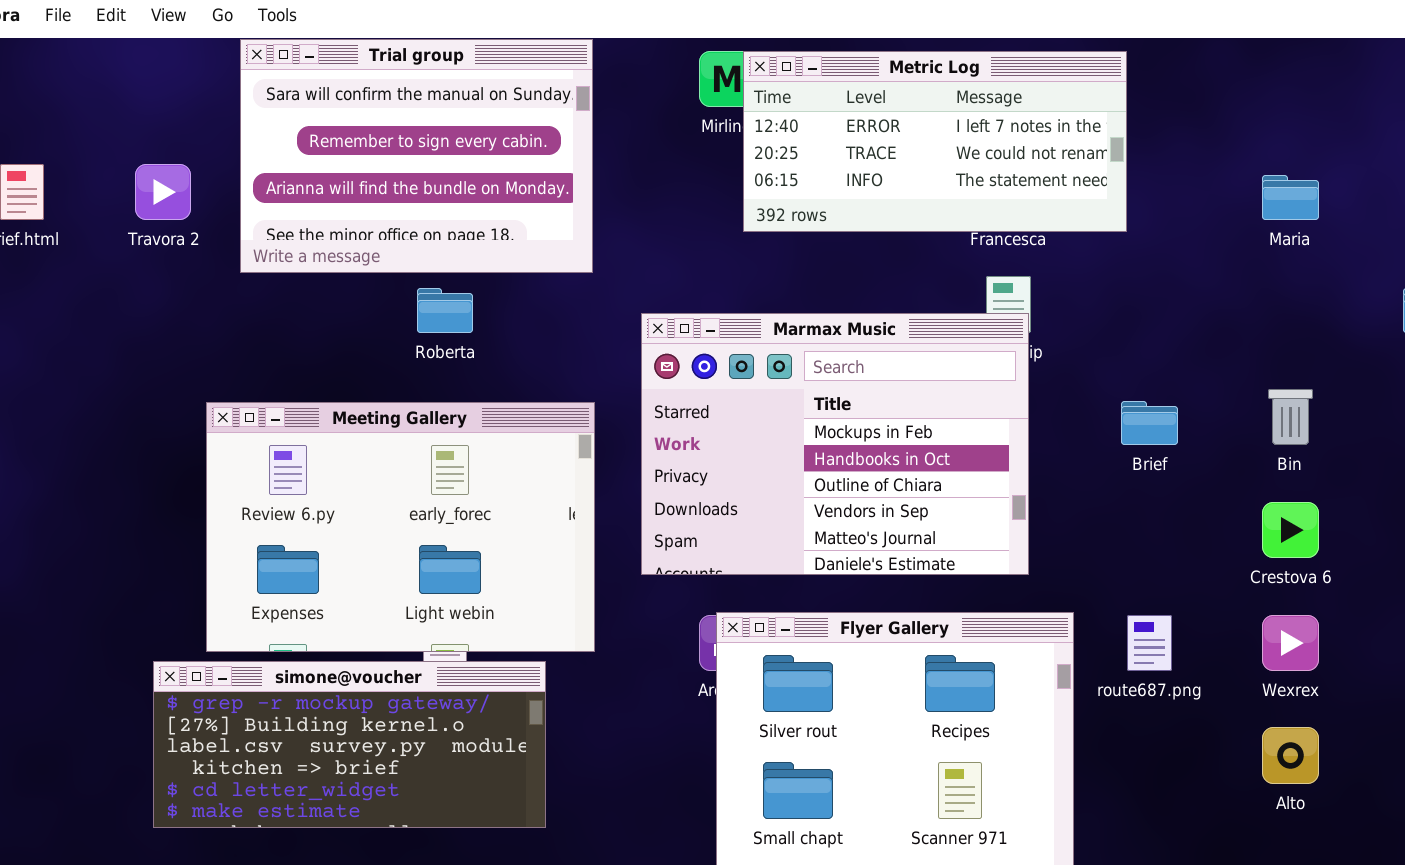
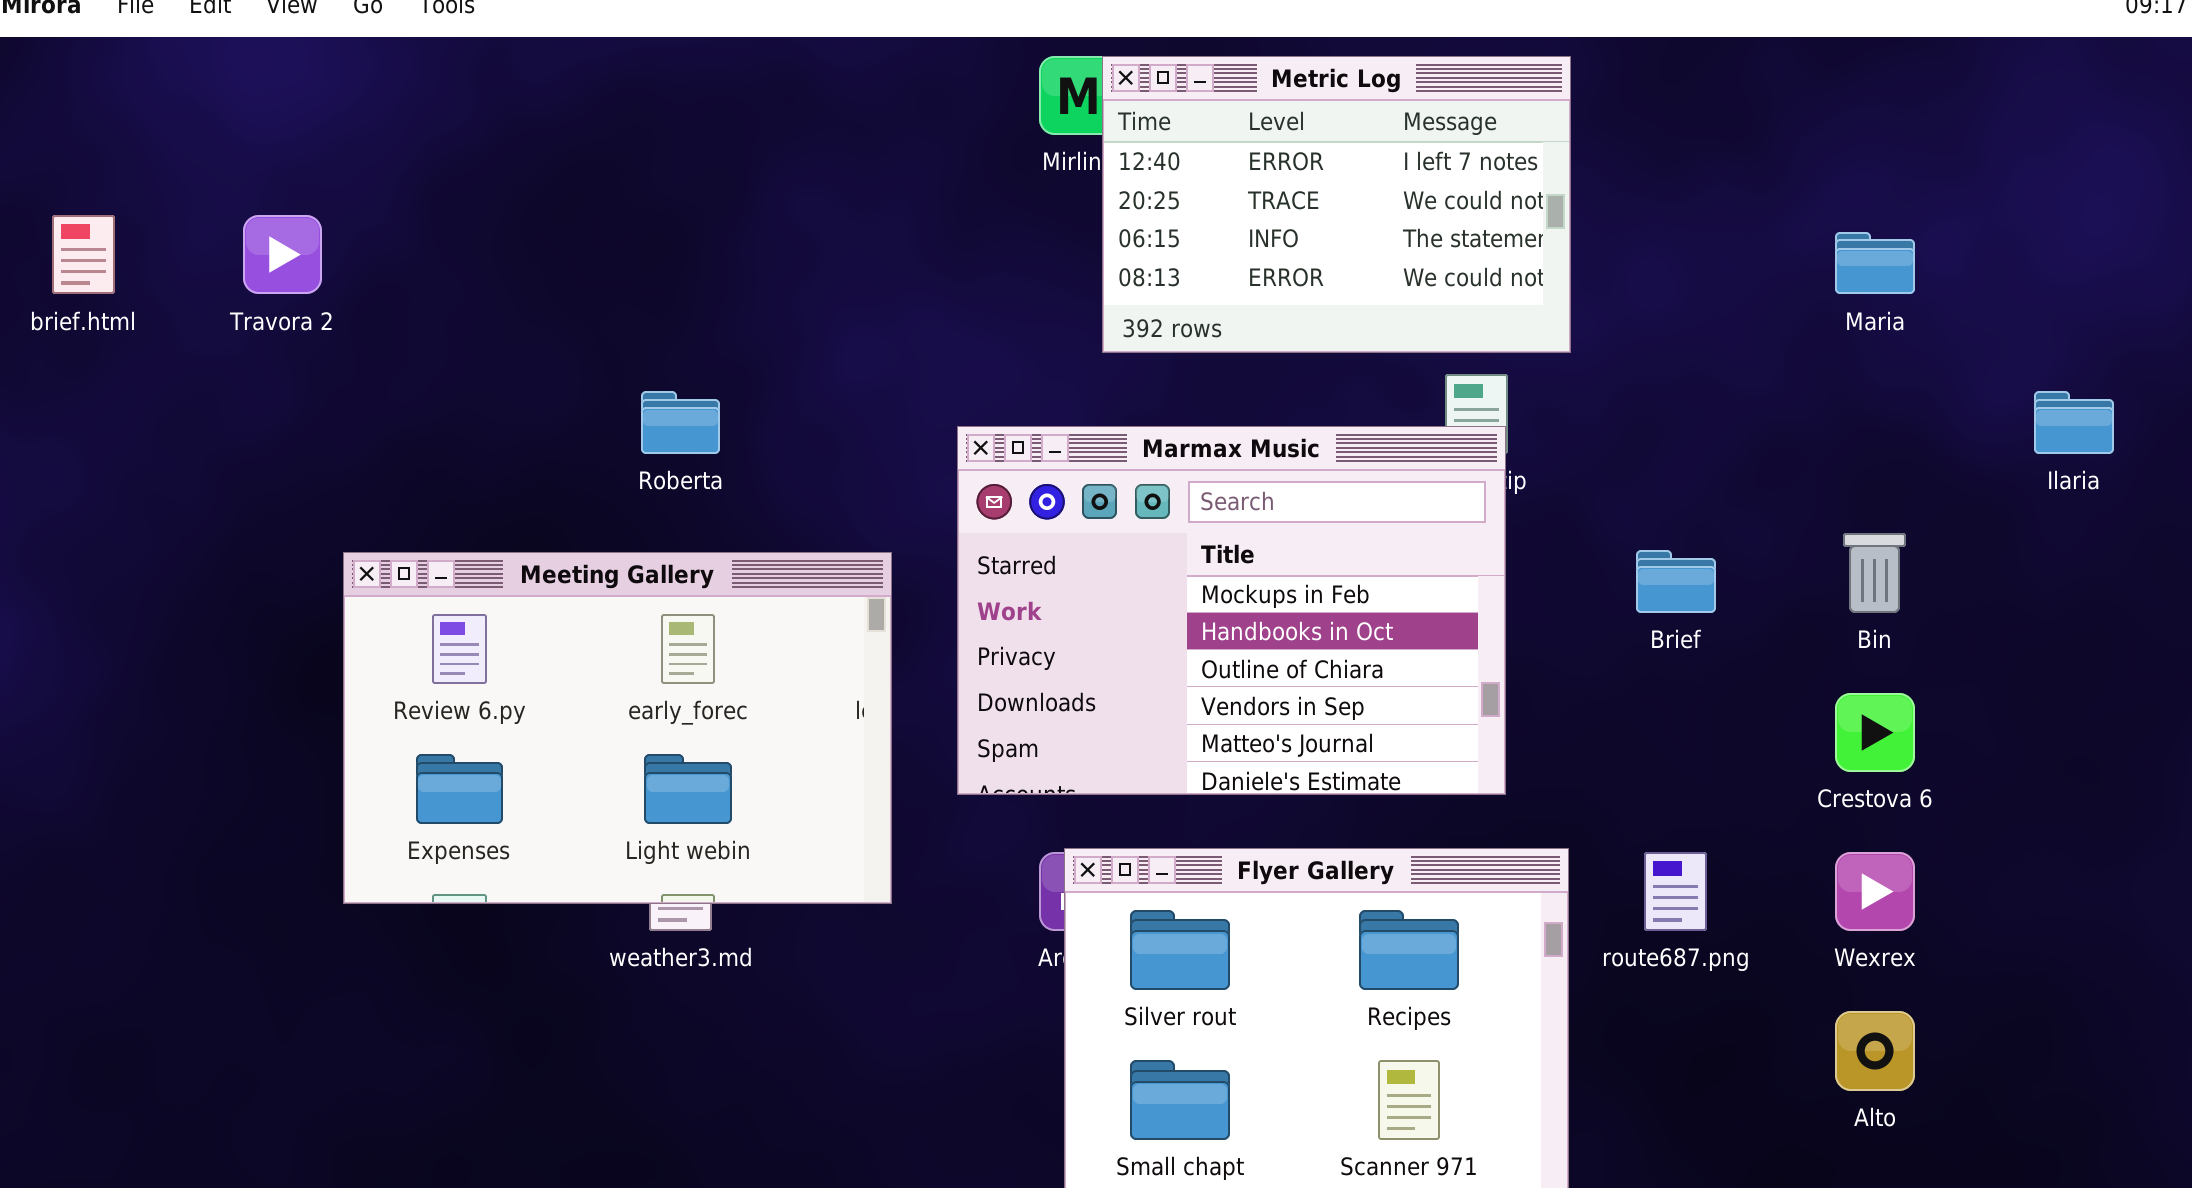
Trial group: [240,39,593,273] -> none, closed
Metric Log: [743,51,1127,232] -> [1102,56,1571,353], resized
simone@voucher: [153,661,546,828] -> none, closed

